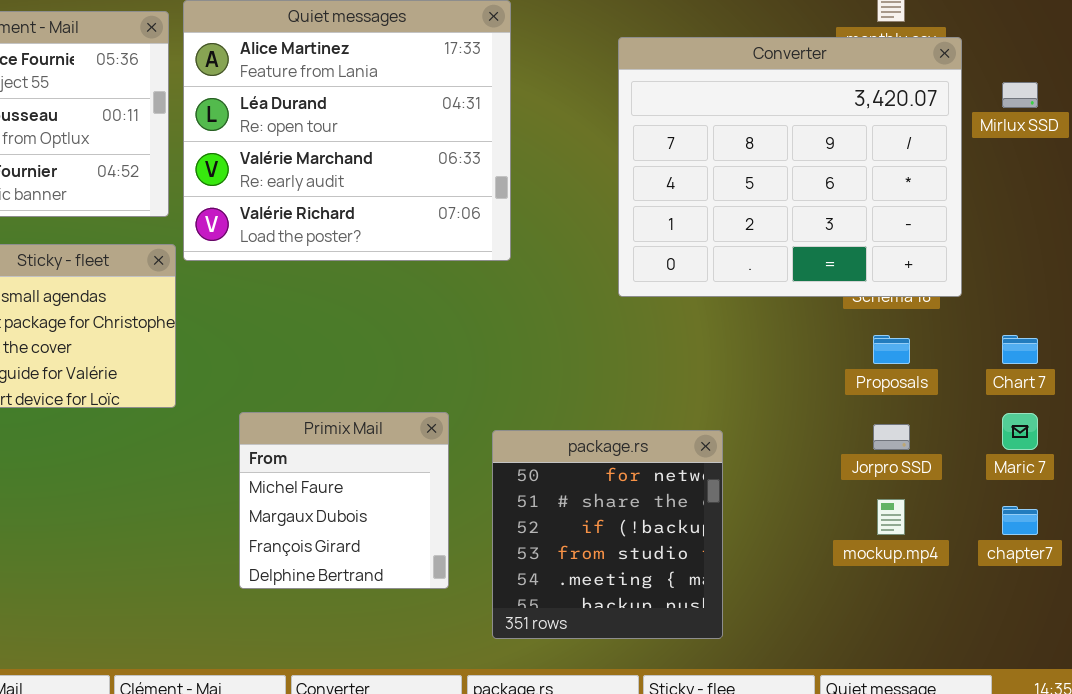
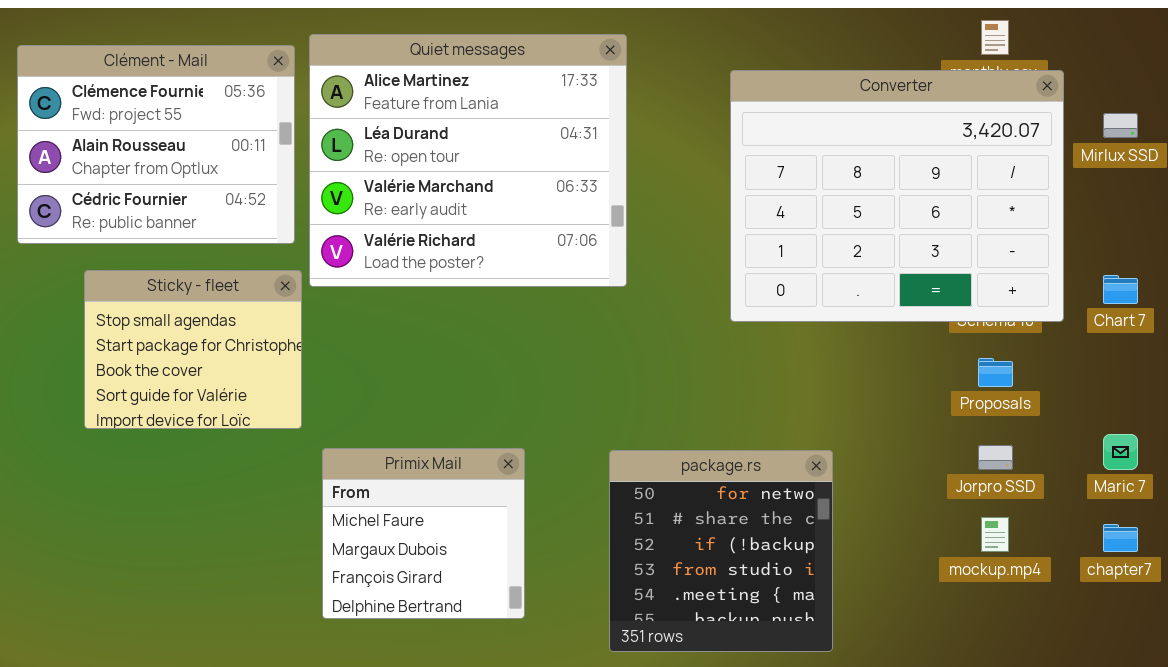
Chart 7: [1002,335,1038,364] -> [1103,275,1138,304], moved
Primix Mail: [239,412,449,589] -> [322,448,525,619], moved

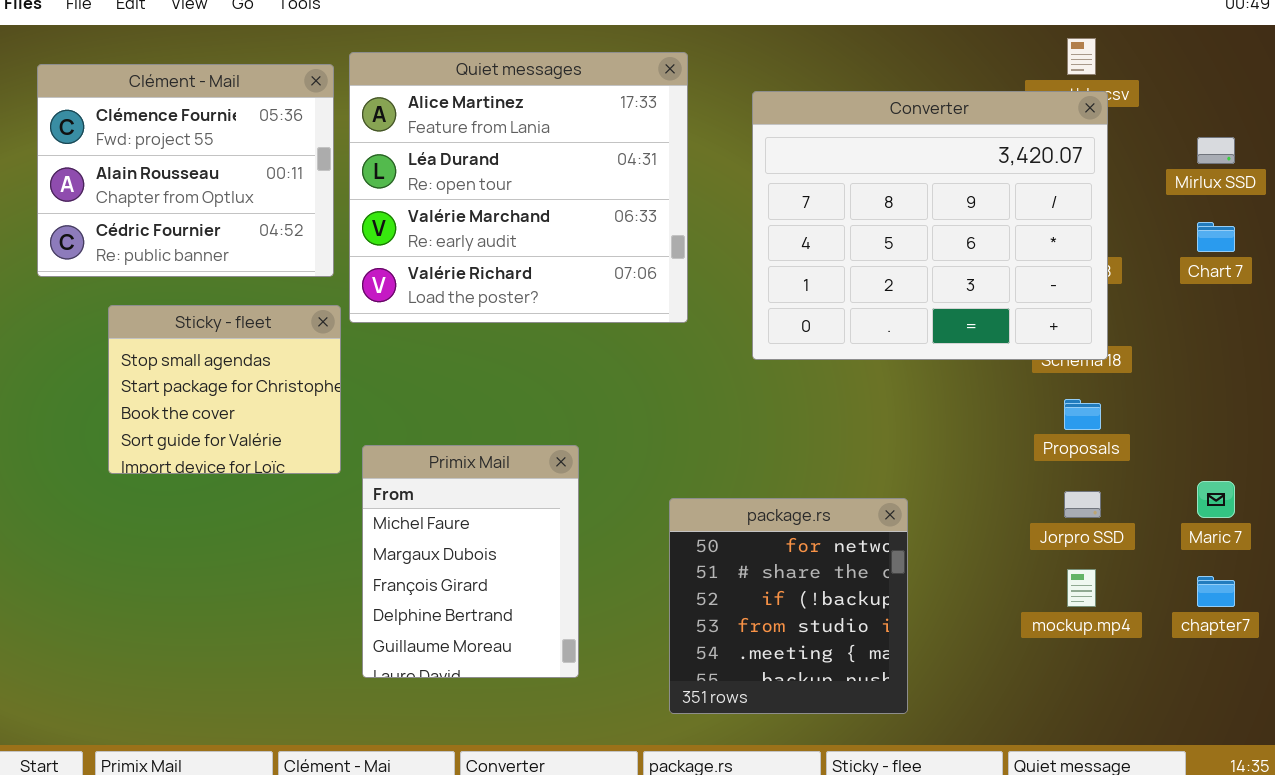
Converter: [730,70,1064,322] -> [752,91,1108,360], moved
Chart 7: [1103,275,1138,304] -> [1197,222,1235,252], moved
Primix Mail: [322,448,525,619] -> [362,445,579,678], resized

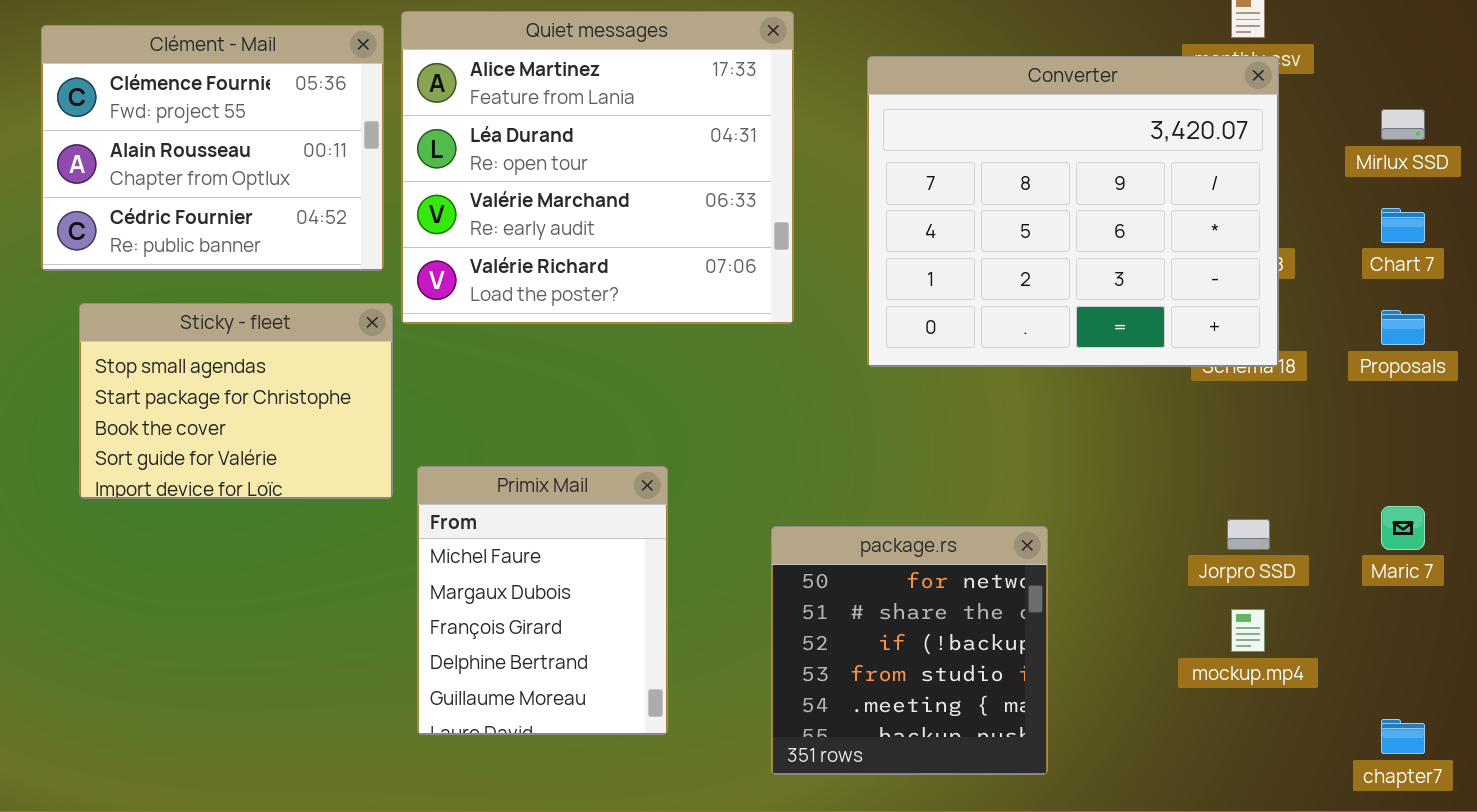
Sticky - fleet: [108,305,341,474] -> [79,303,393,499], resized
Proposals: [1064,399,1101,430] -> [1381,310,1425,345], moved
chapter7: [1197,576,1235,607] -> [1381,719,1425,754], moved

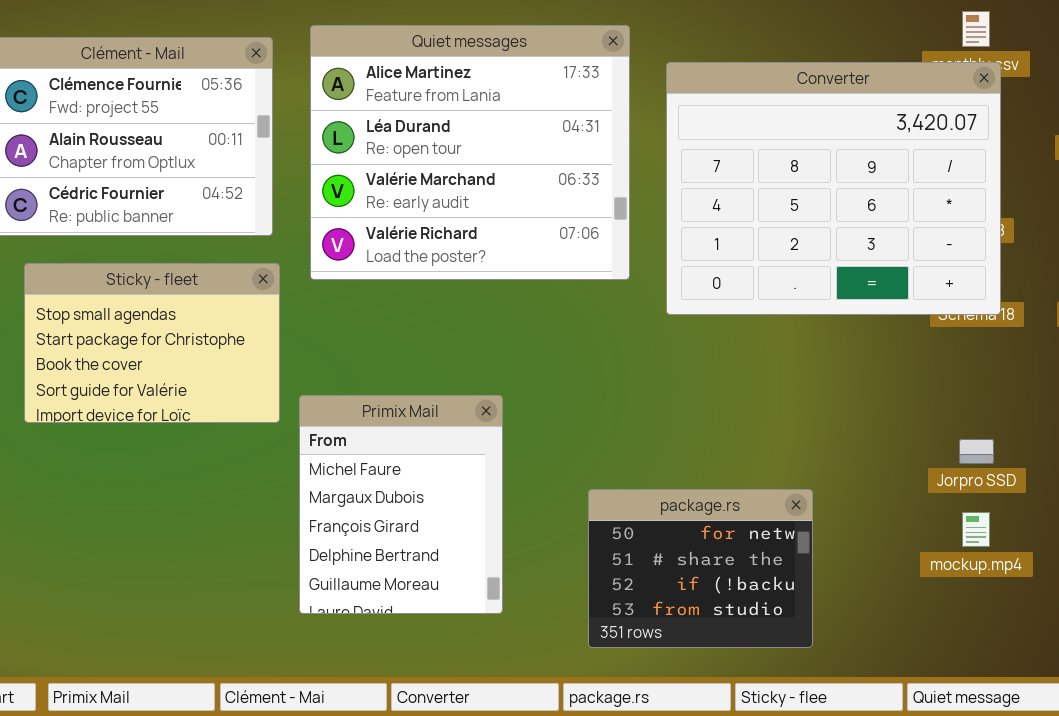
Quiet messages: [401,11,794,324] -> [310,25,630,280], moved
package.rs: [771,526,1048,775] -> [588,489,813,648], resized

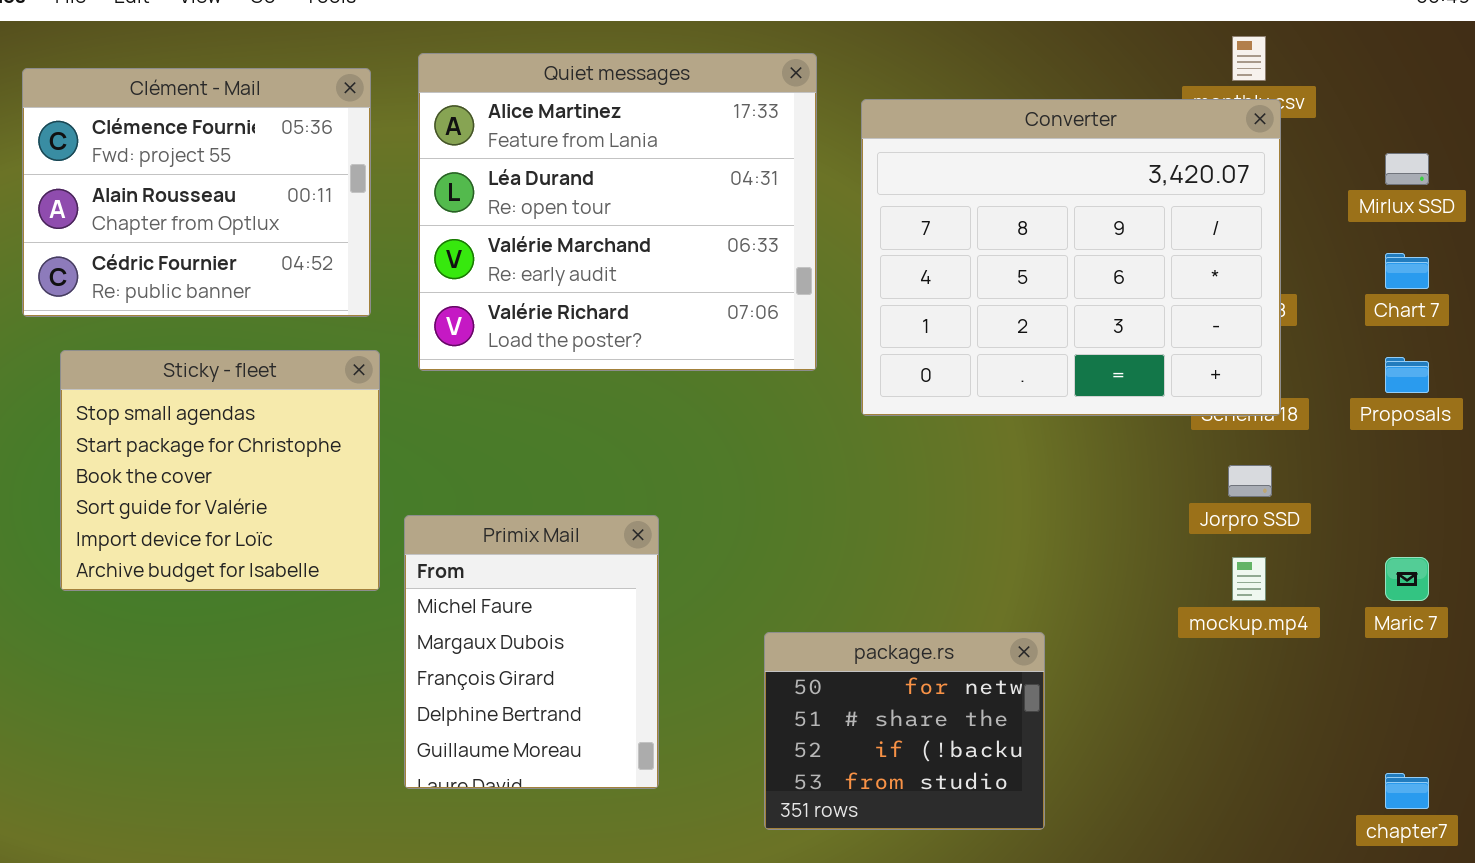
Sticky - fleet: [24,263,280,423] -> [60,350,380,591], resized
Jorpro SSD: [959,439,994,464] -> [1228,465,1272,497], moved
mockup.mp4: [962,512,990,547] -> [1232,557,1266,601], moved

